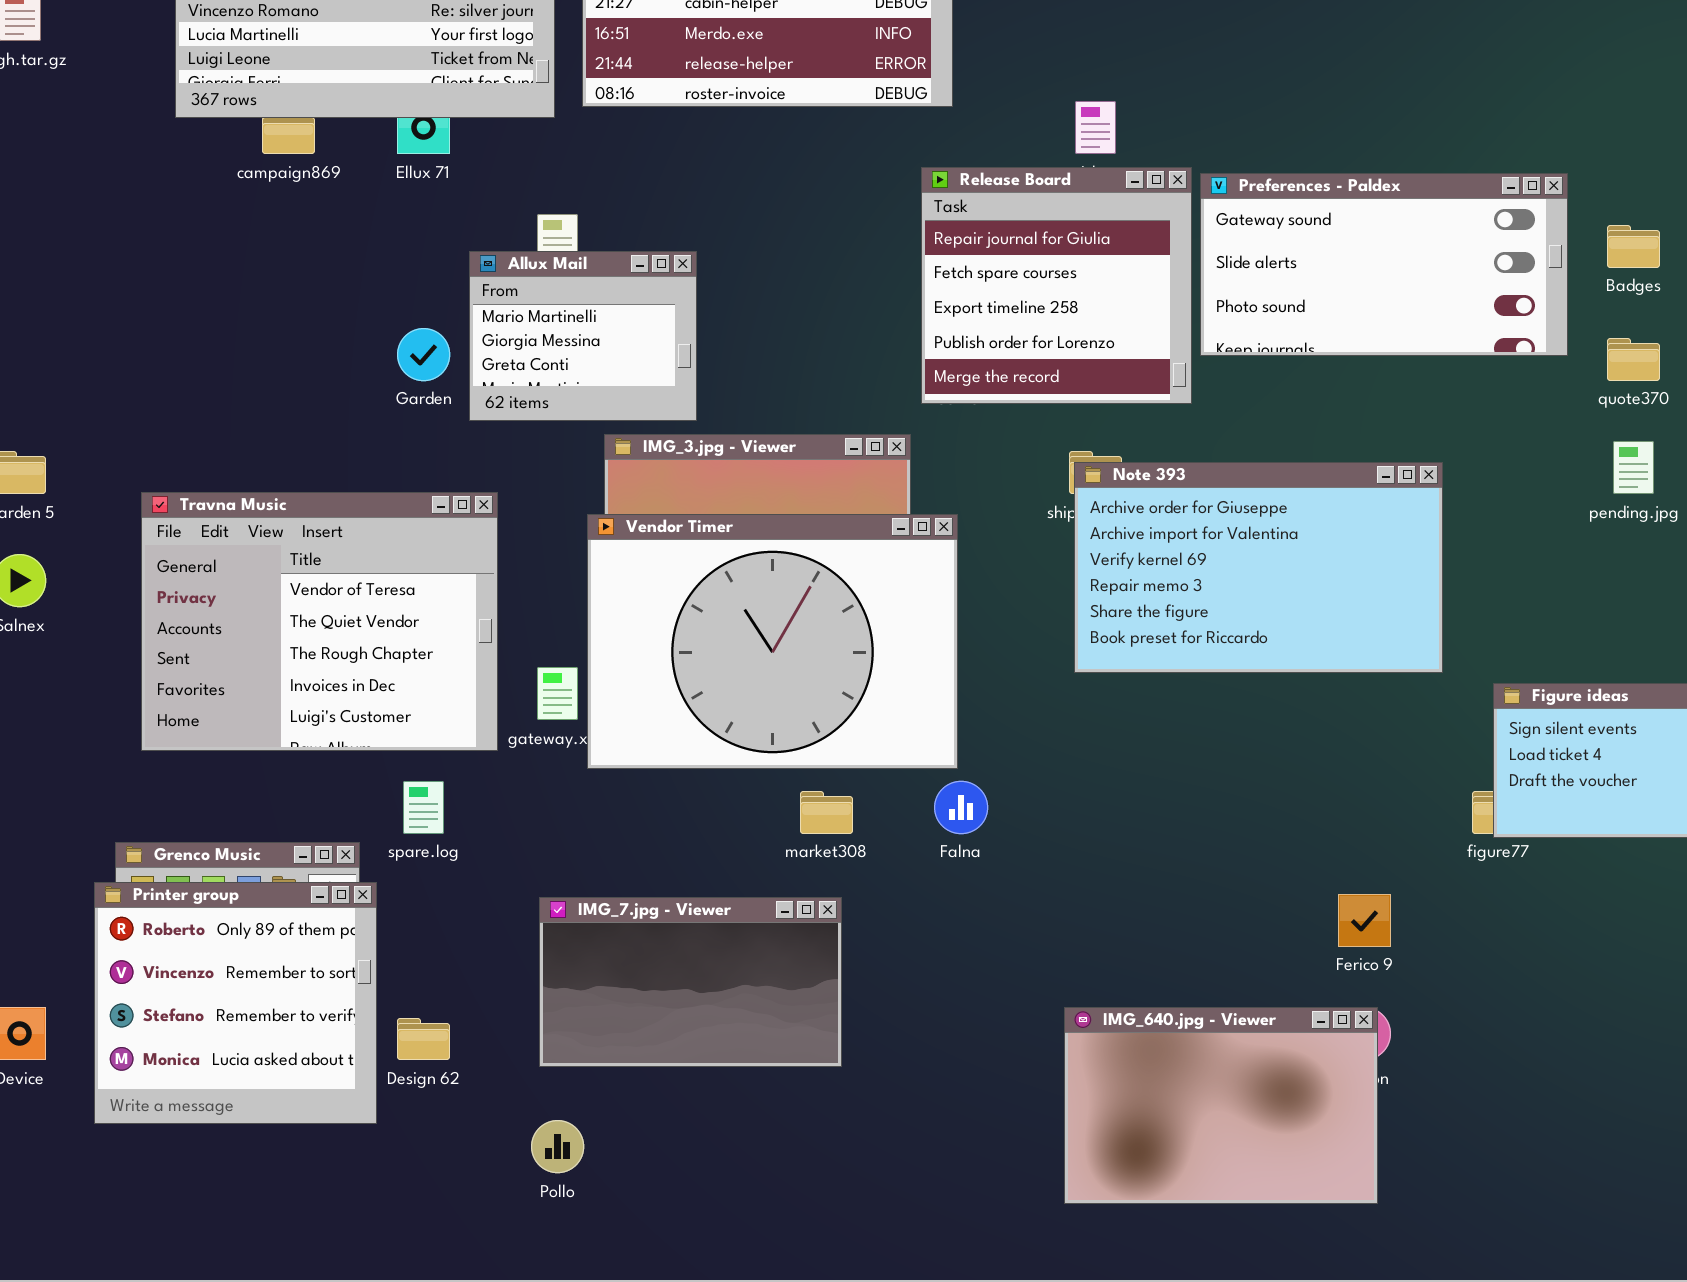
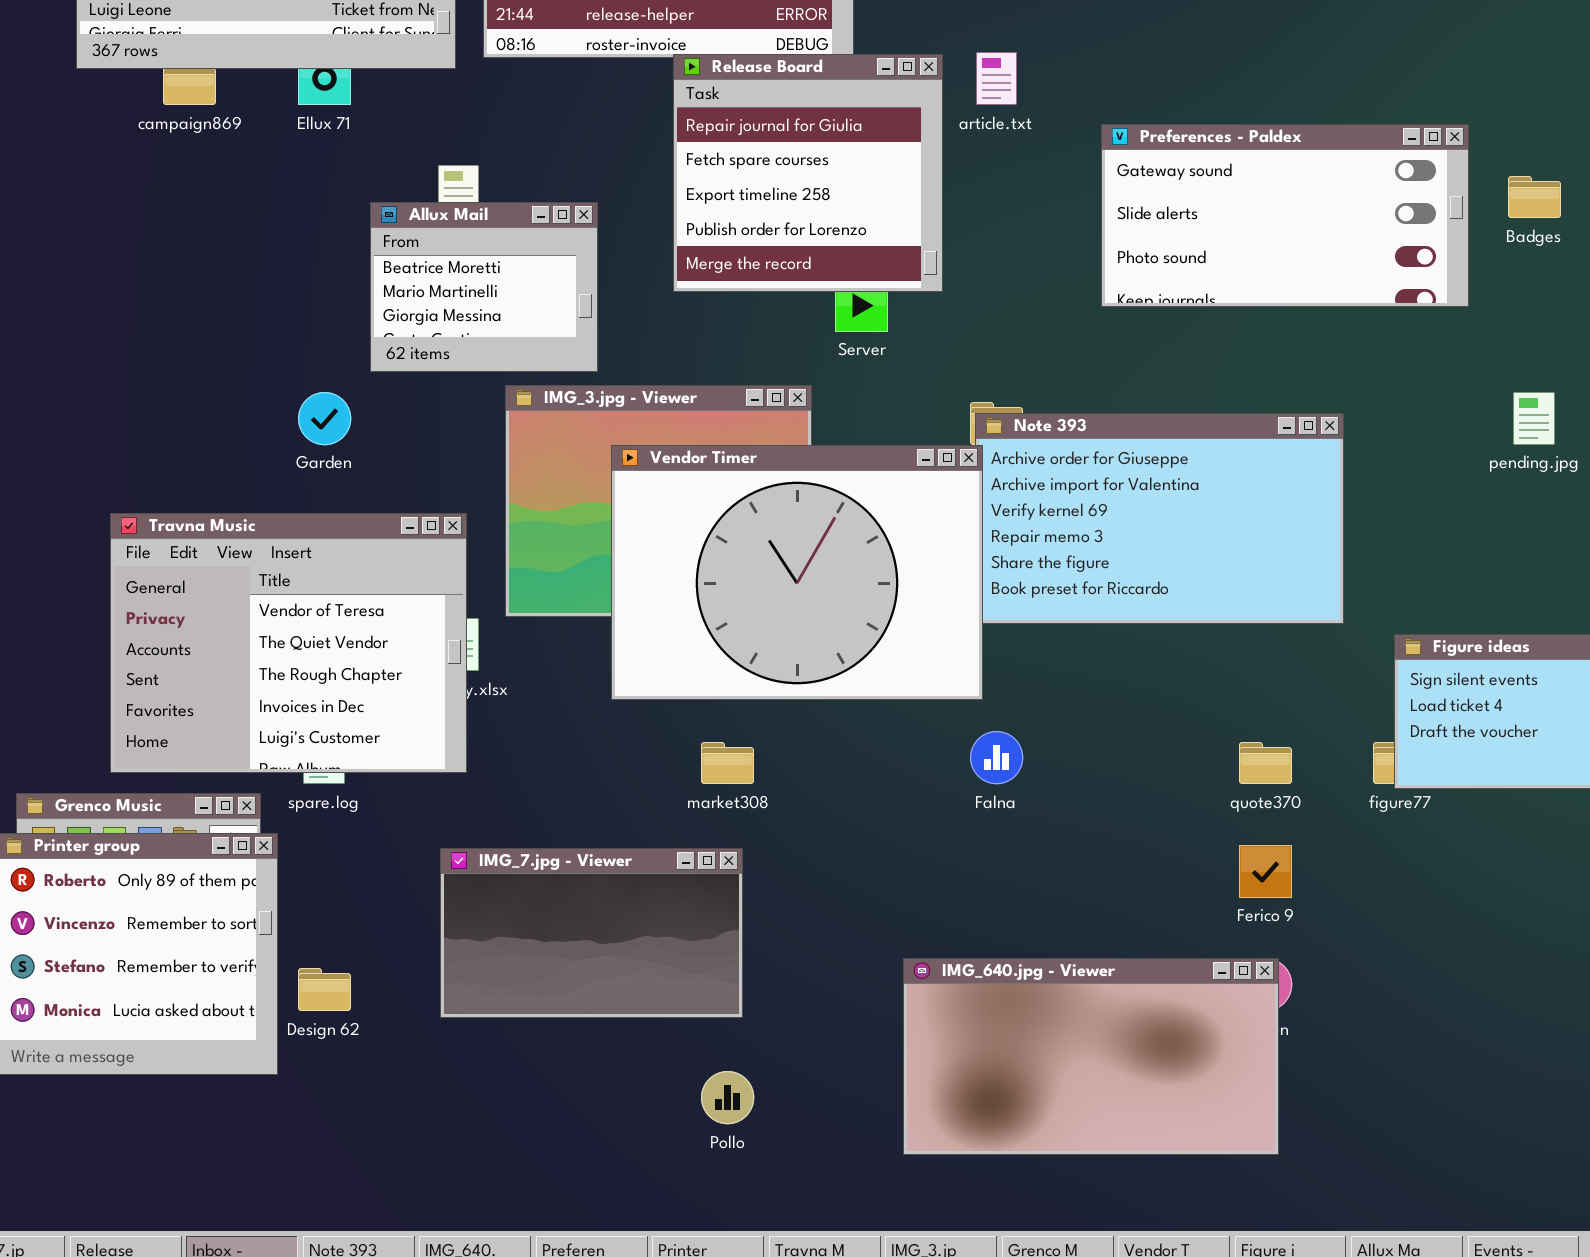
Release Board: [921,167,1192,404] -> [673,54,943,292], moved
Allux Mail: [469,251,697,421] -> [370,202,598,372], scrolled up 1 row
Garden: [397,328,450,381] -> [298,392,351,445], moved
quote370: [1607,338,1660,381] -> [1239,742,1292,784], moved
Travna Music: [141,492,498,751] -> [110,513,467,773], moved
Vendor Timer: [587,514,958,769] -> [611,445,983,700], moved
Falna: [934,781,988,834] -> [970,731,1023,784], moved
IMG_640.jpg - Viewer: [1064,1007,1378,1204] -> [903,958,1279,1155], resized
Pollo: [531,1120,584,1173] -> [701,1071,754,1124], moved

